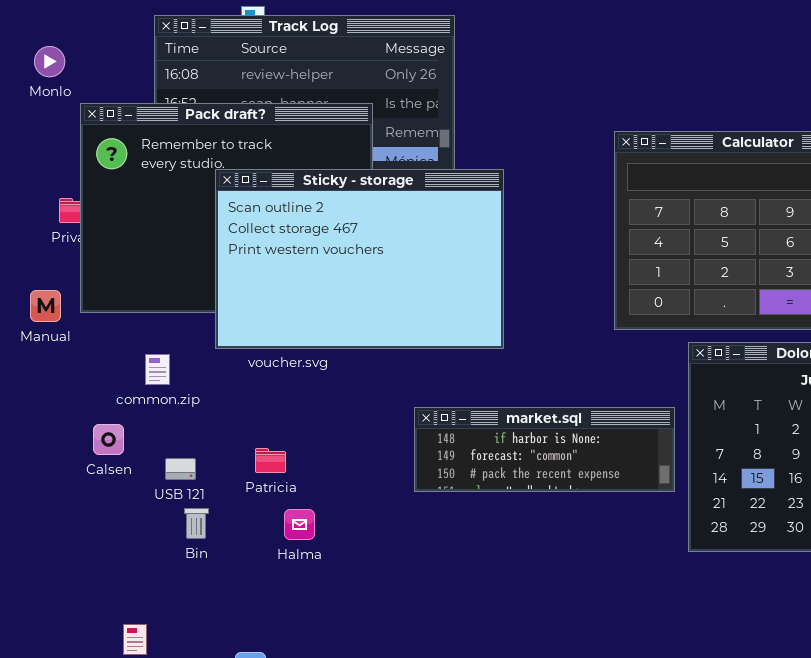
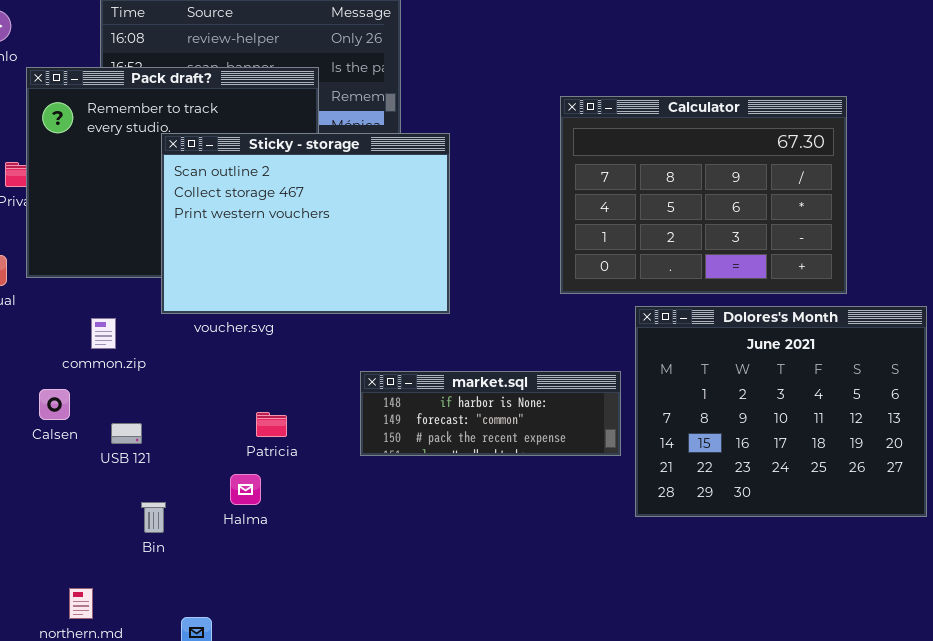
Patricia: [255,448,286,473] -> [256,412,287,437], moved
Bin: [184,508,209,539] -> [141,502,166,533], moved

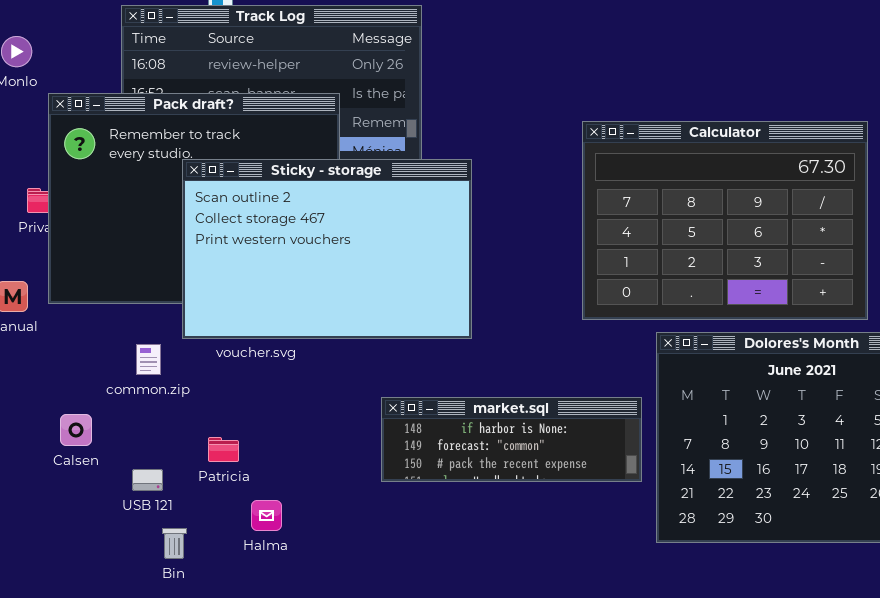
common.zip: [91,318,116,349] -> [136,344,161,375], moved
Patricia: [256,412,287,437] -> [208,437,239,462], moved
USB 121: [111,423,142,444] -> [132,469,163,491], moved

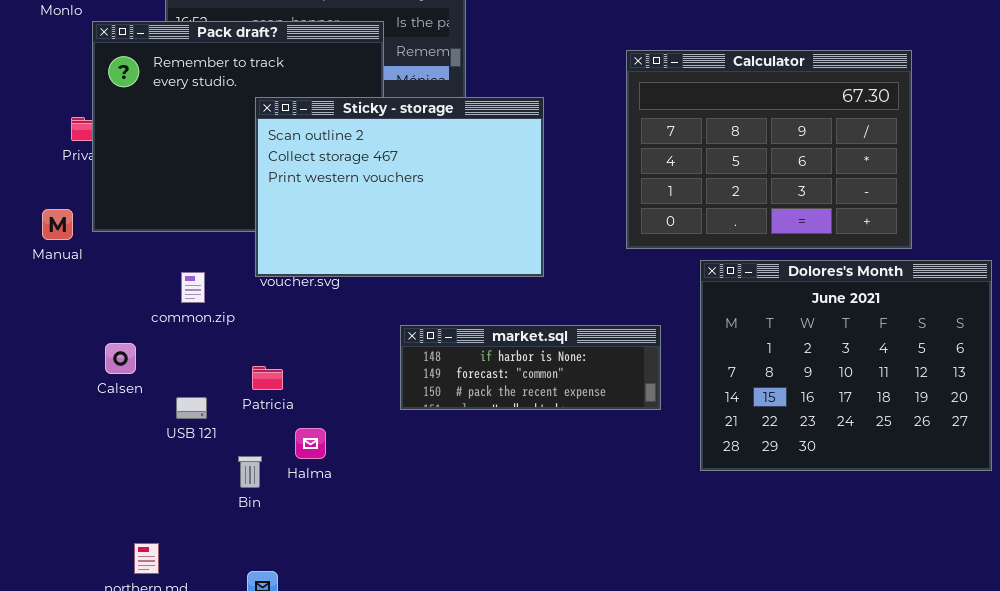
Sticky - storage: [182,159,472,339] -> [255,97,544,277], moved
market.sql: [381,397,642,482] -> [400,325,661,410], moved
Bin: [162,528,187,559] -> [238,456,262,488], moved

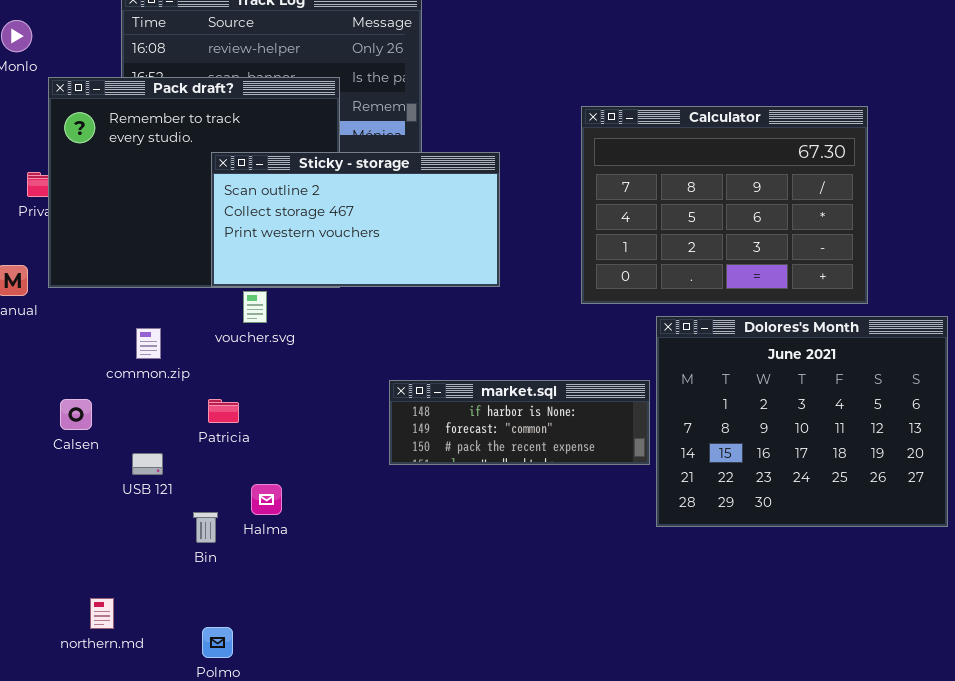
Sticky - storage: [255,97,544,277] -> [211,152,500,287], resized
market.sql: [400,325,661,410] -> [389,380,650,465], moved
Patricia: [252,366,283,390] -> [208,399,239,423], moved

